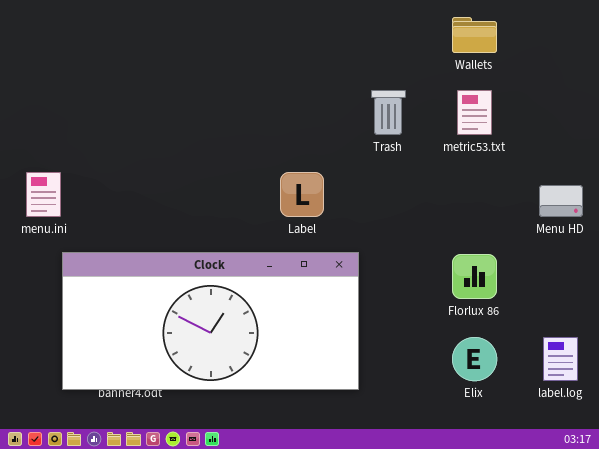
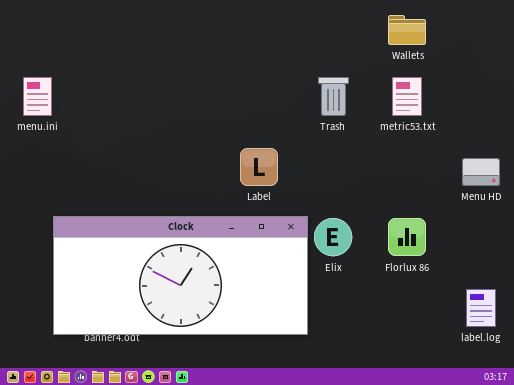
menu.ini: [26,172,61,217] -> [23,77,52,116], moved
Elix: [452,337,497,381] -> [314,218,352,256], moved

